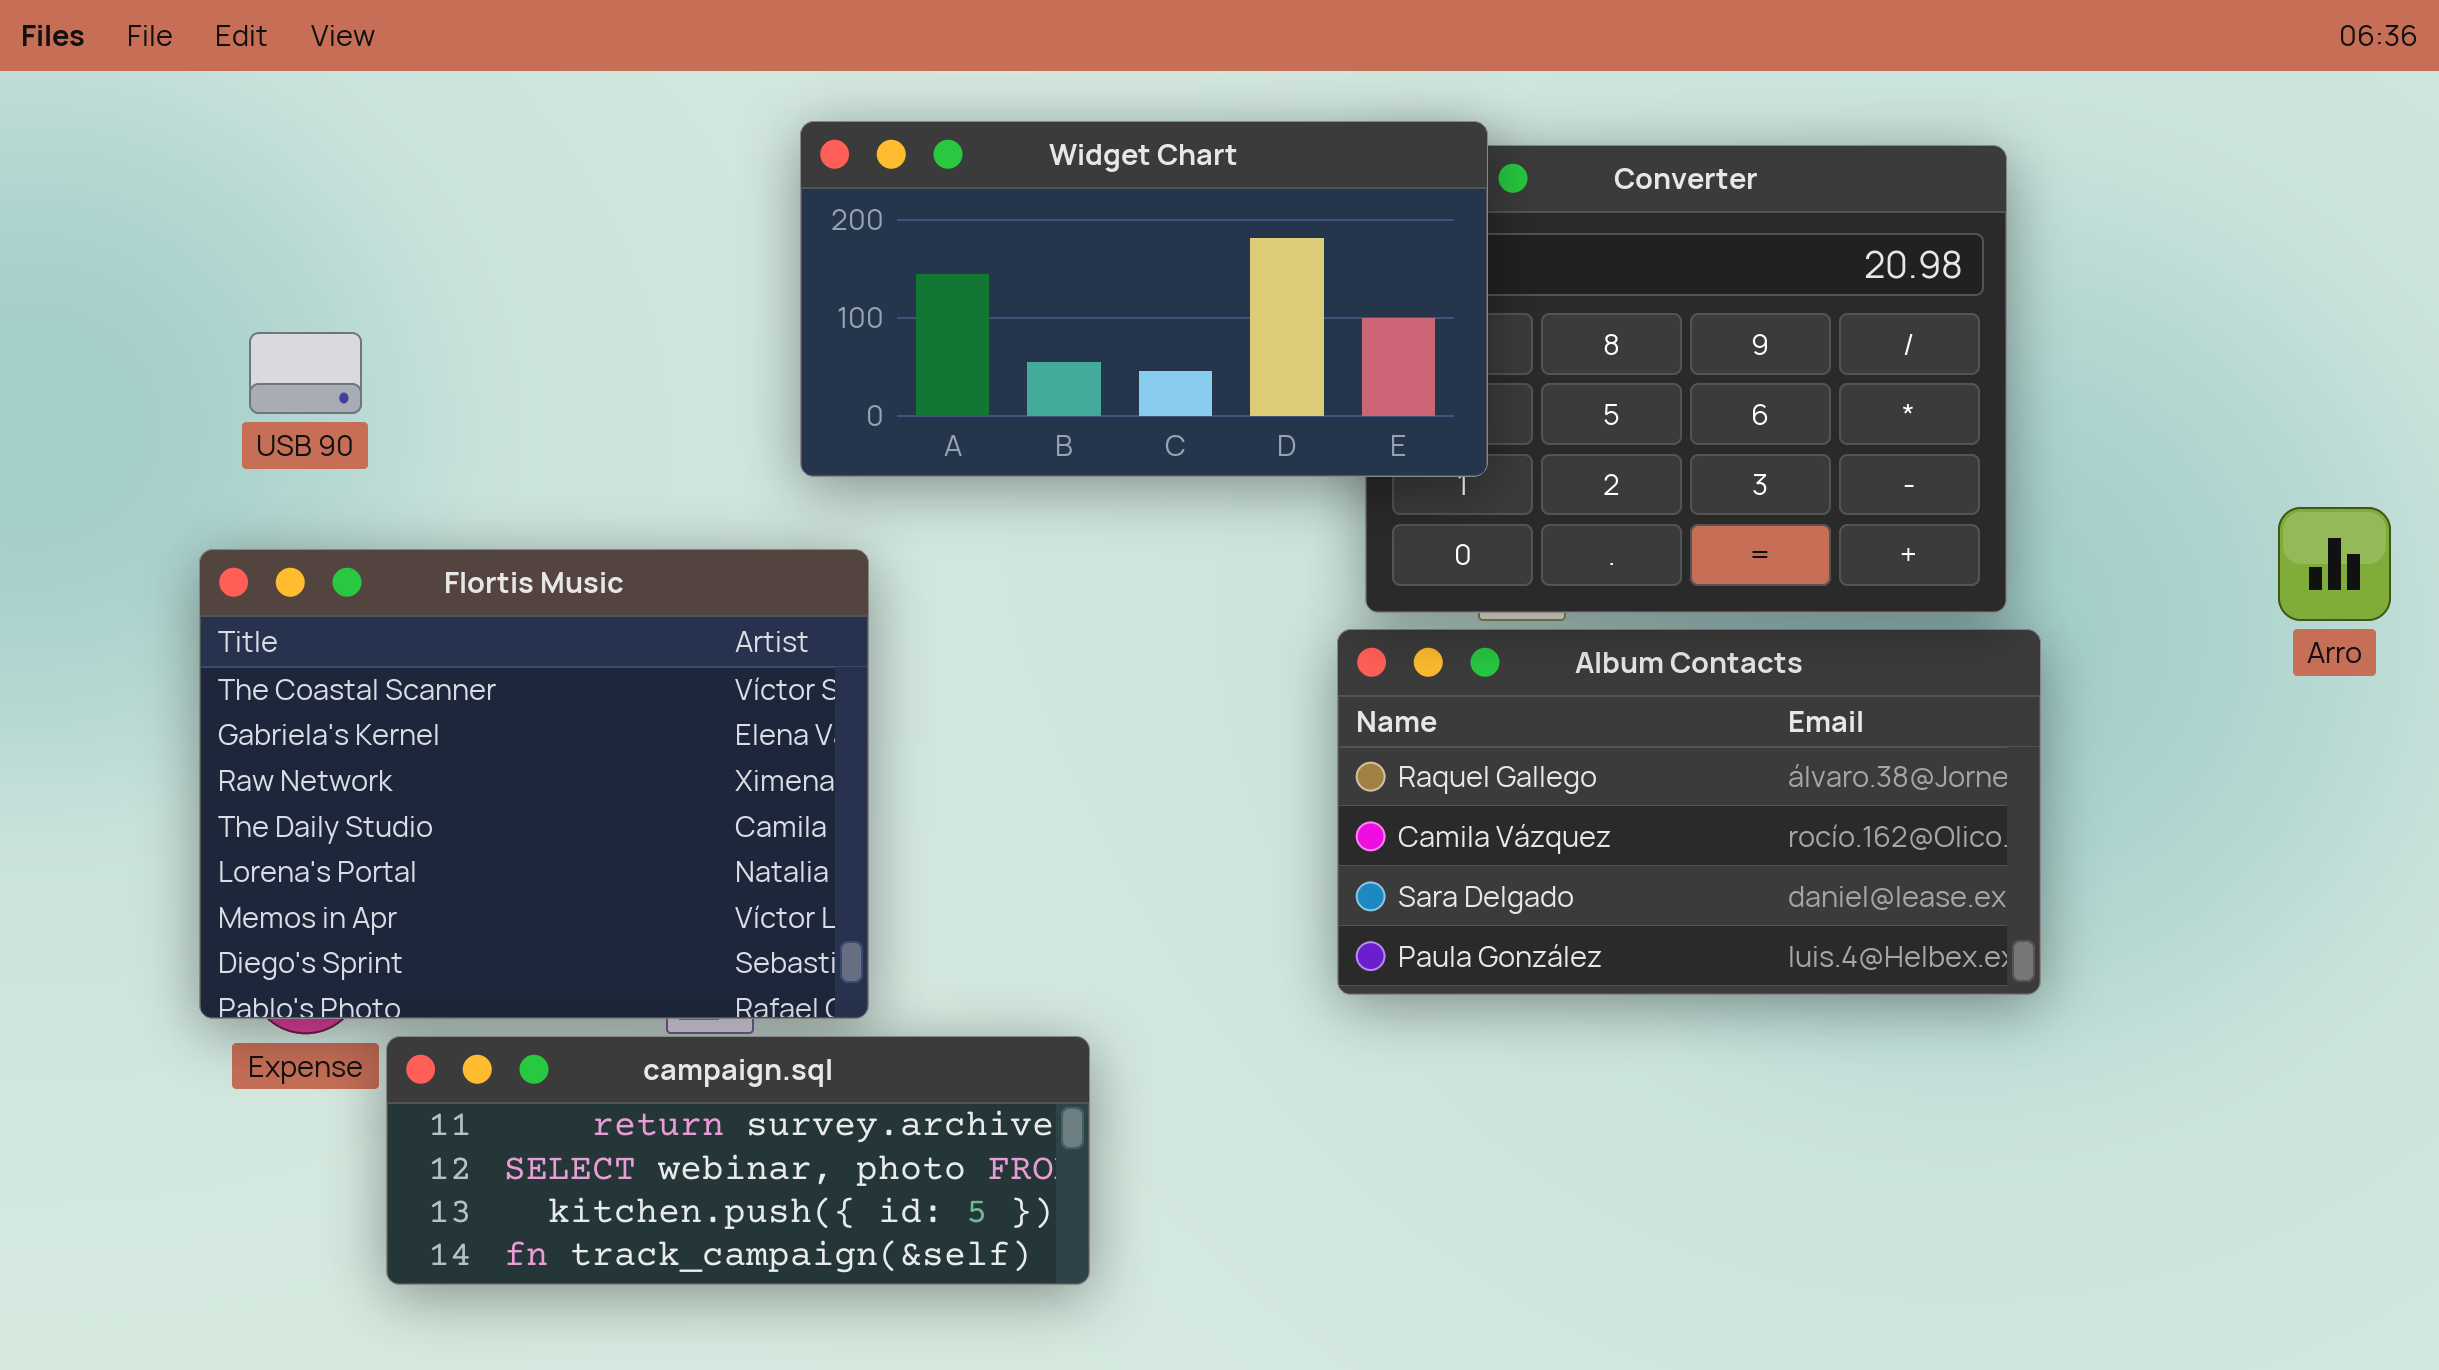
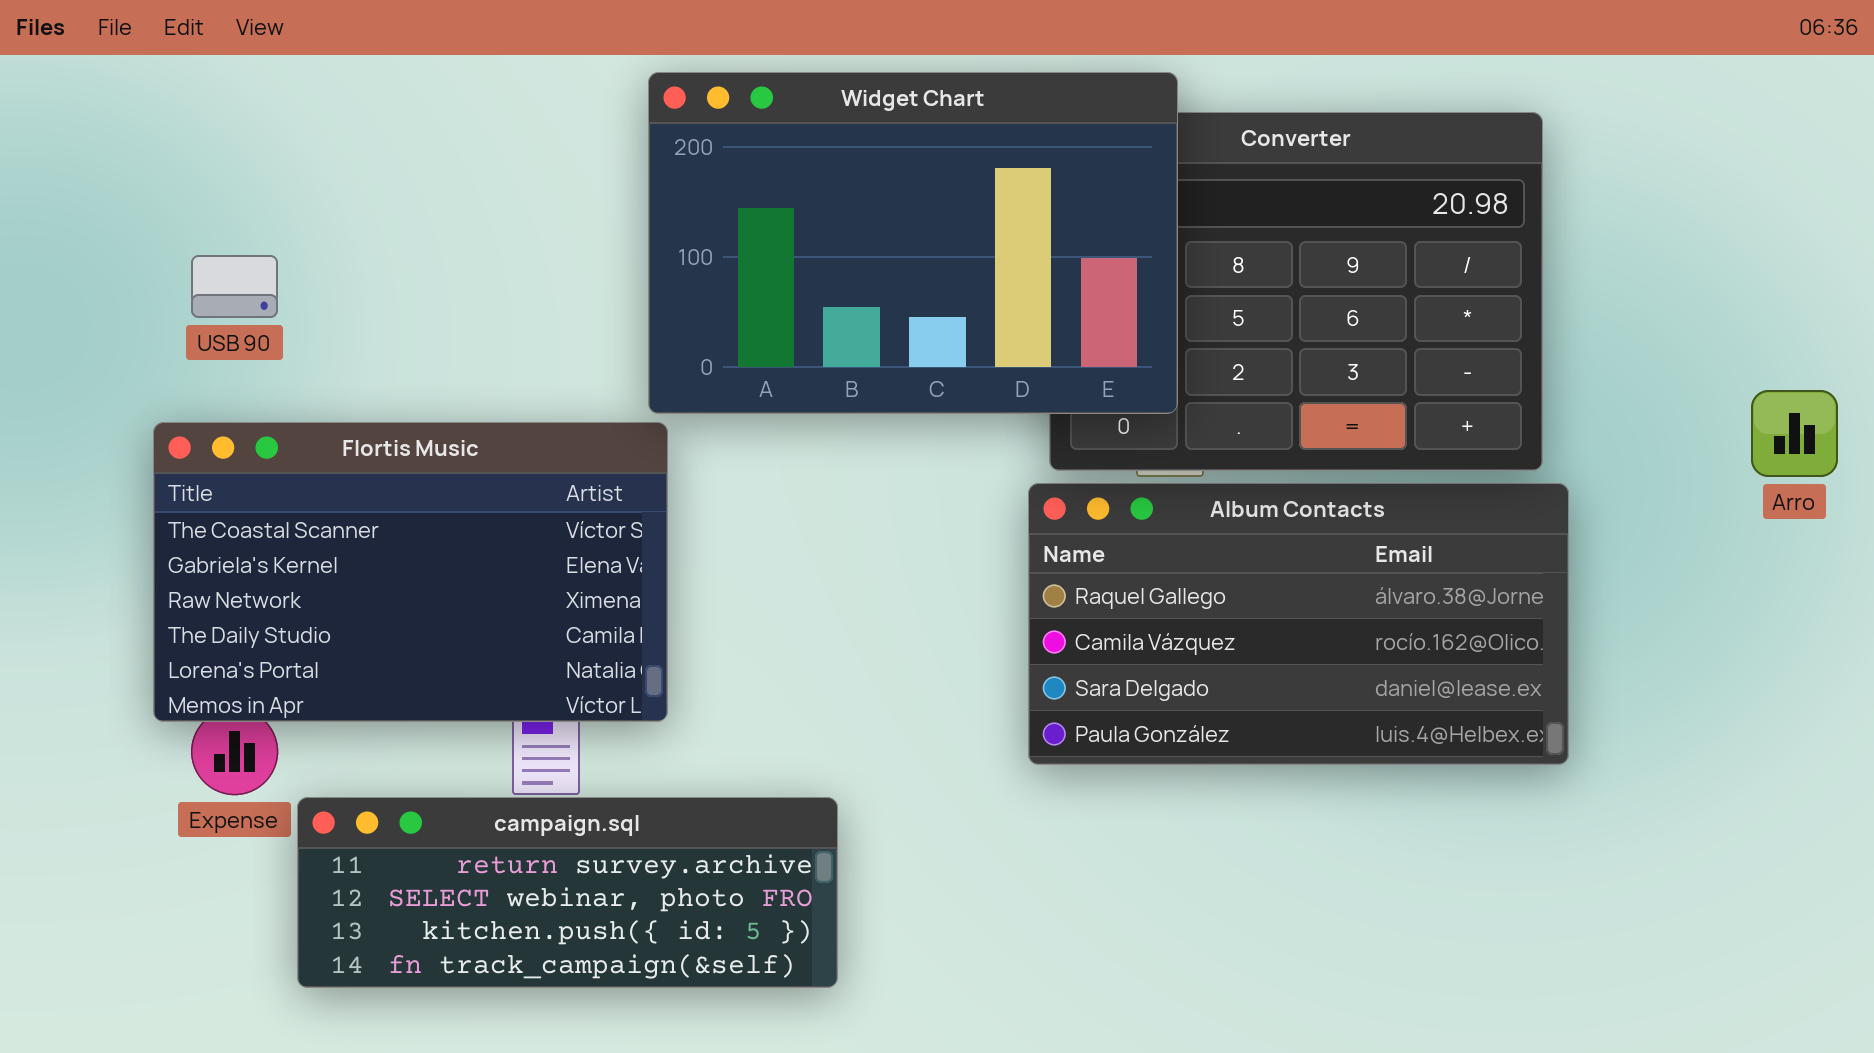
Widget Chart: [800,121,1488,477] -> [648,72,1178,414], moved, resized
Flortis Music: [199,549,869,1019] -> [153,422,668,722], resized

